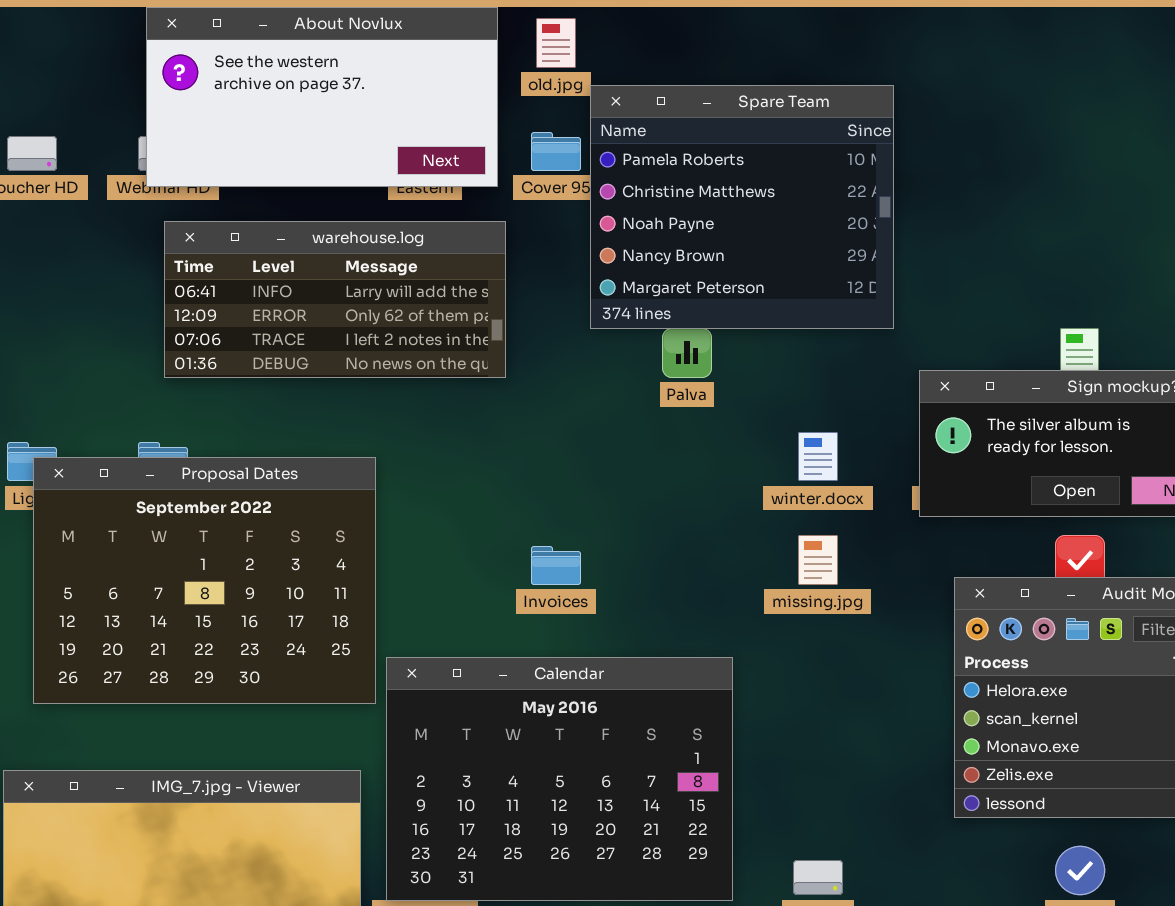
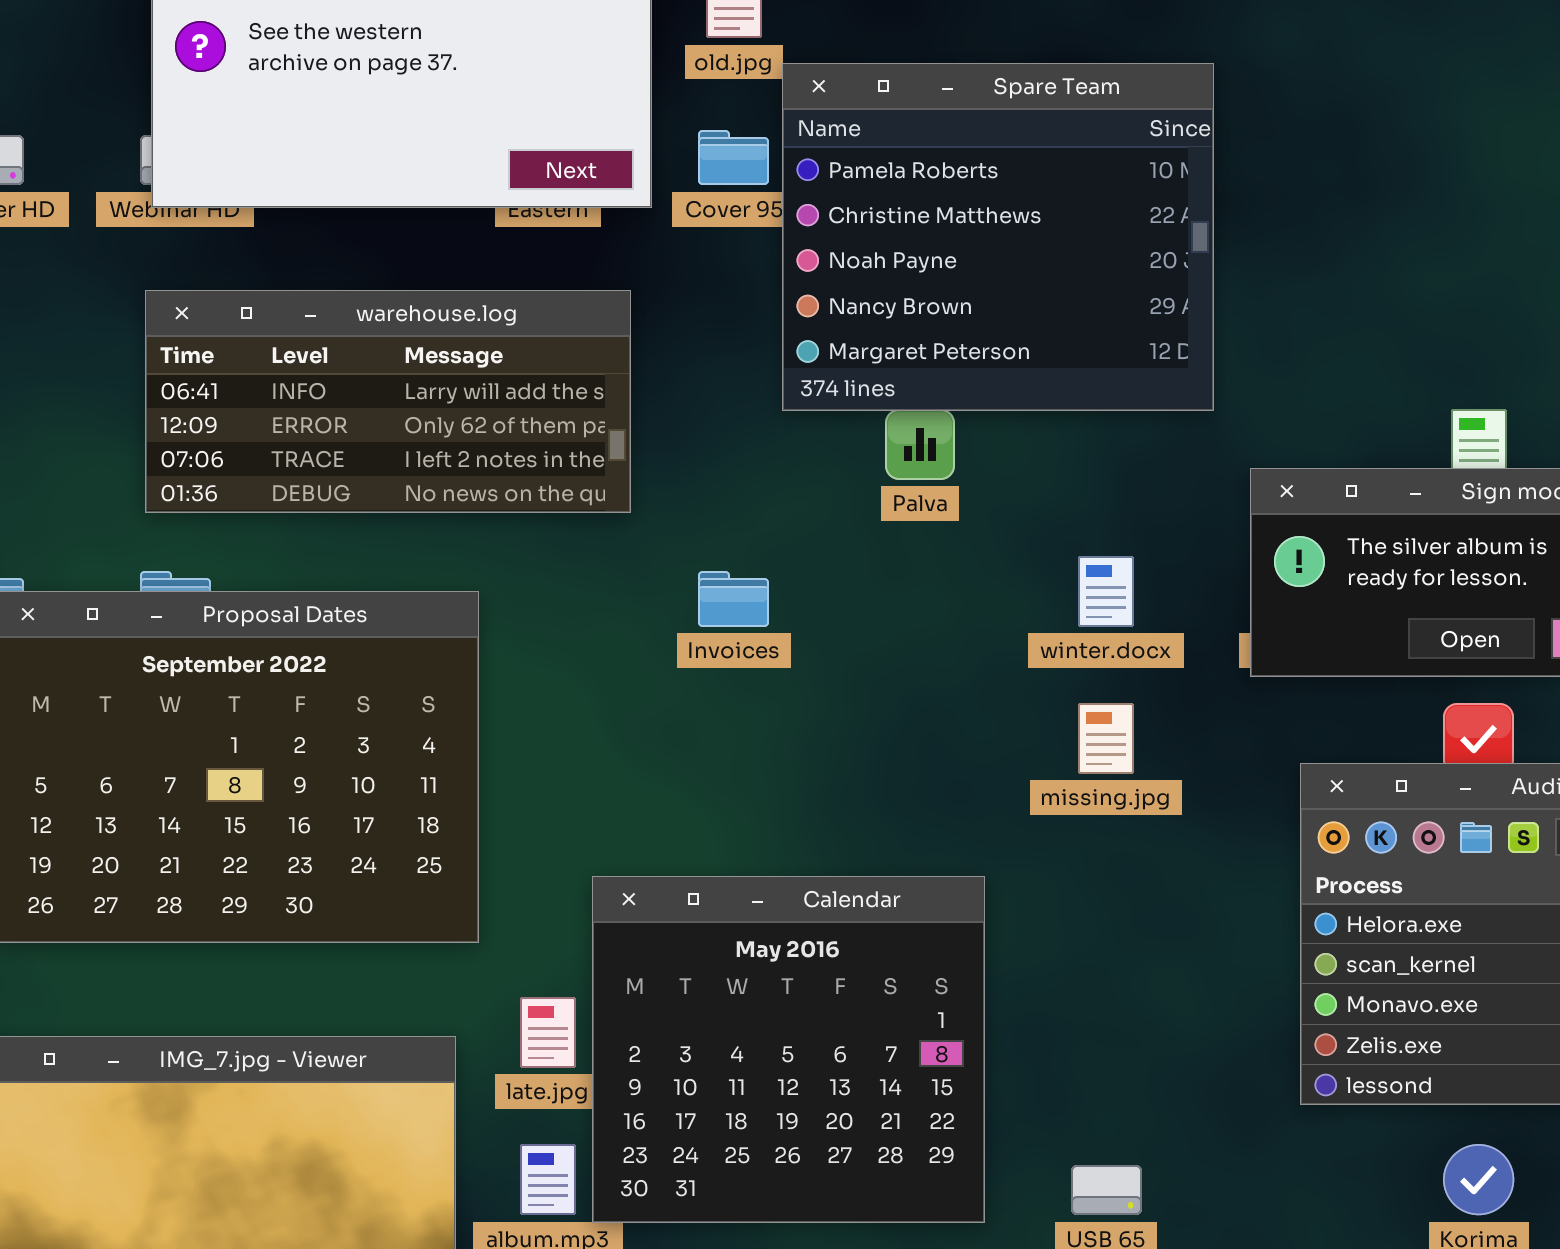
warehouse.log: [164,221,506,378] -> [145,290,631,513], moved
Invoices: [531,546,581,585] -> [698,571,769,627], moved
Calendar: [386,657,733,901] -> [592,876,985,1223], resized

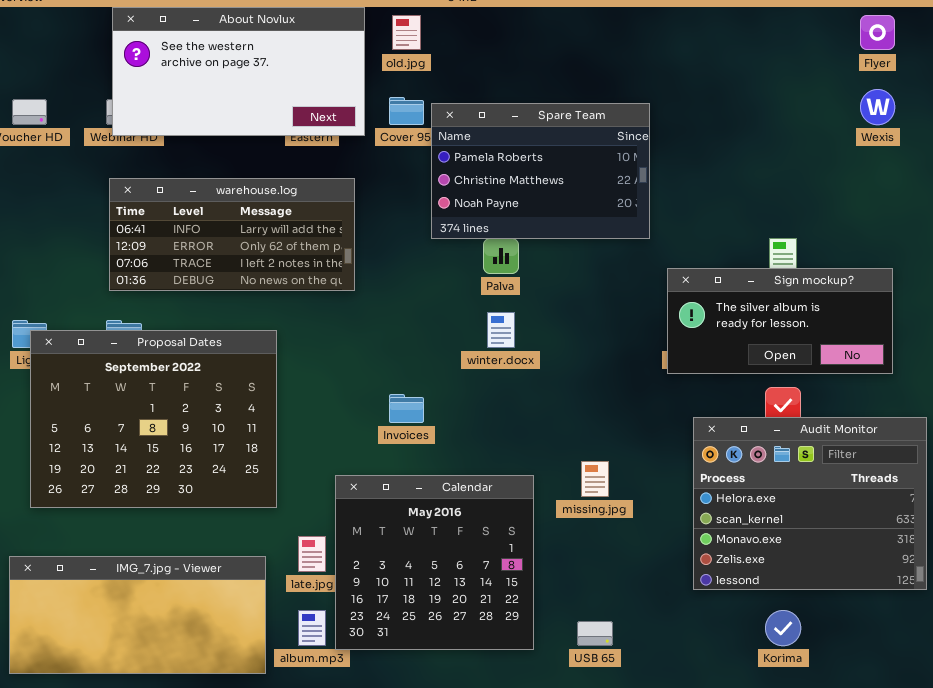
Spare Team: [782,63,1214,411] -> [431,103,650,239], resized
winter.docx: [1078,556,1134,627] -> [487,312,515,348], moved
Invoices: [698,571,769,627] -> [389,394,424,423], moved
missing.jpg: [1078,703,1134,774] -> [581,461,609,497], moved

